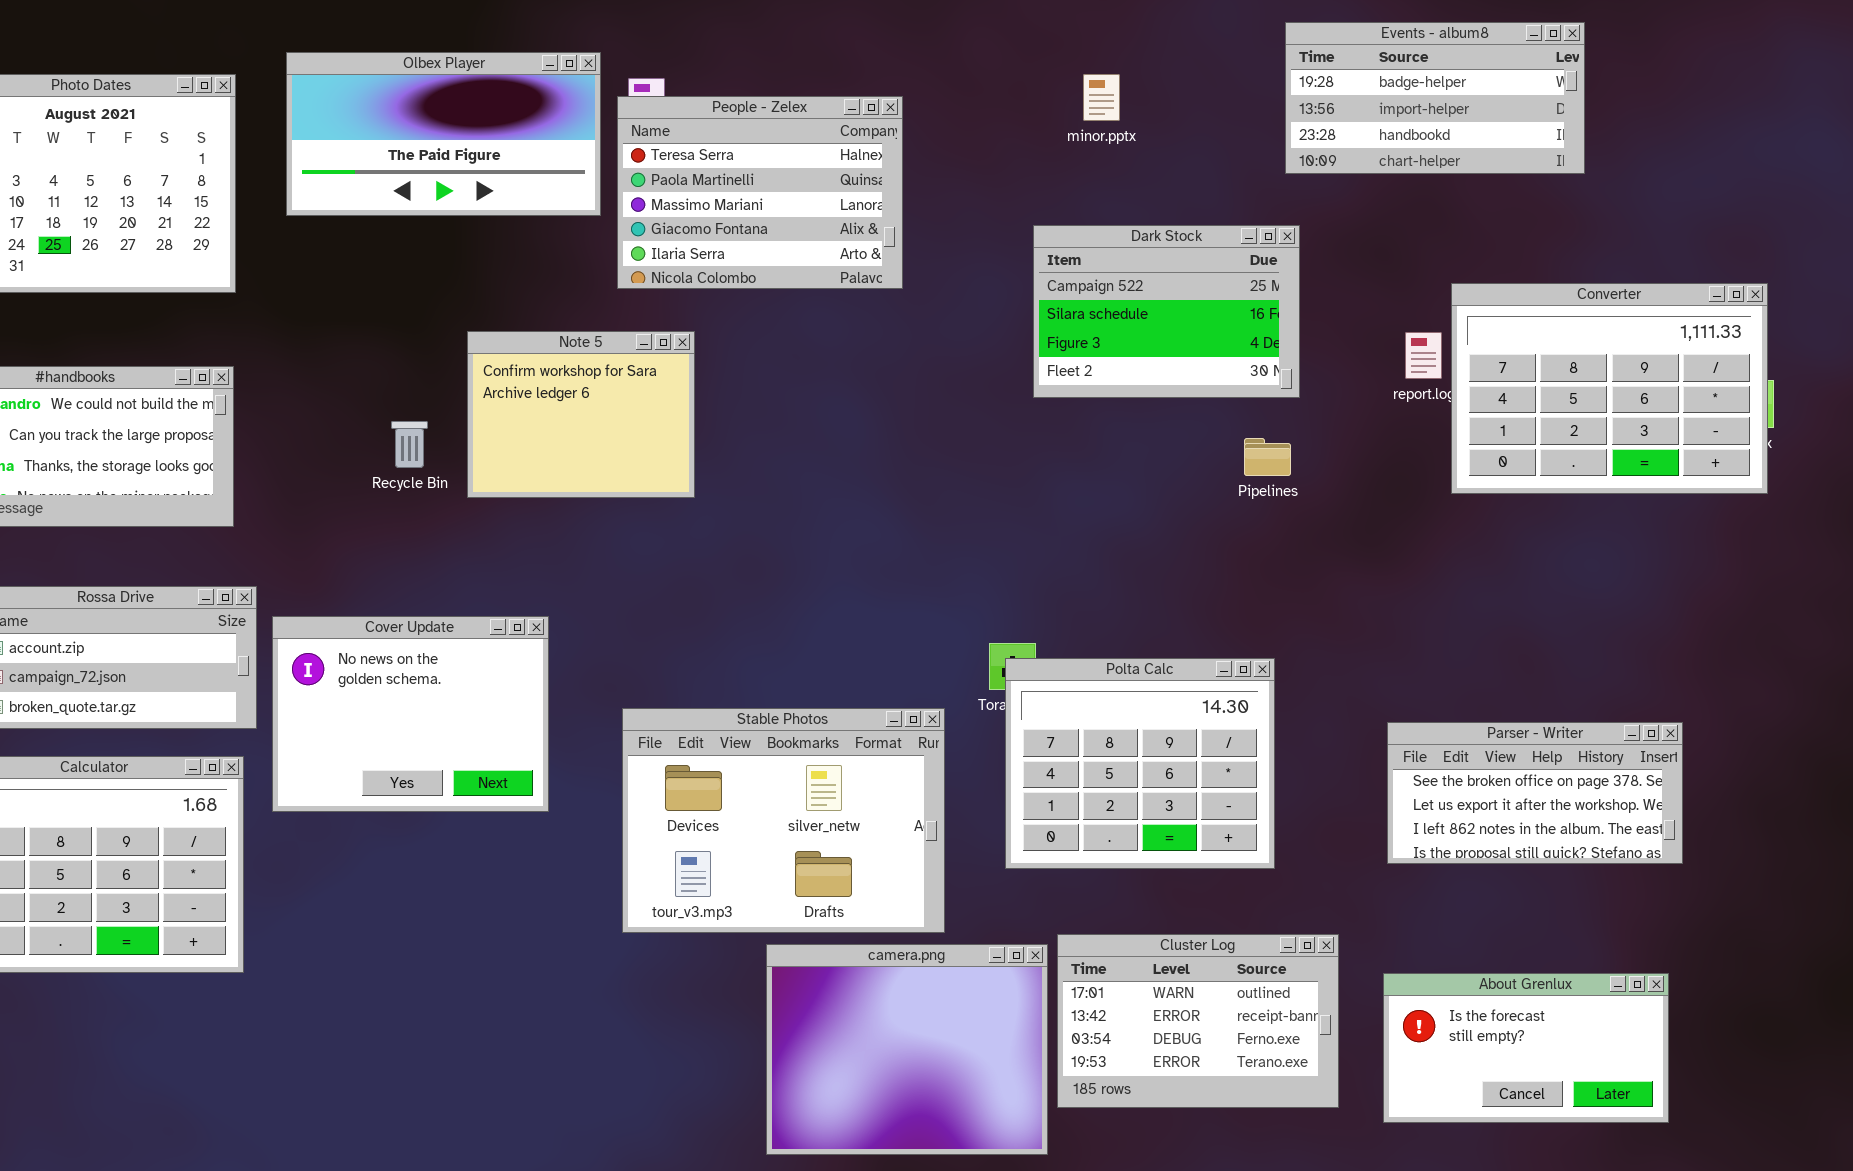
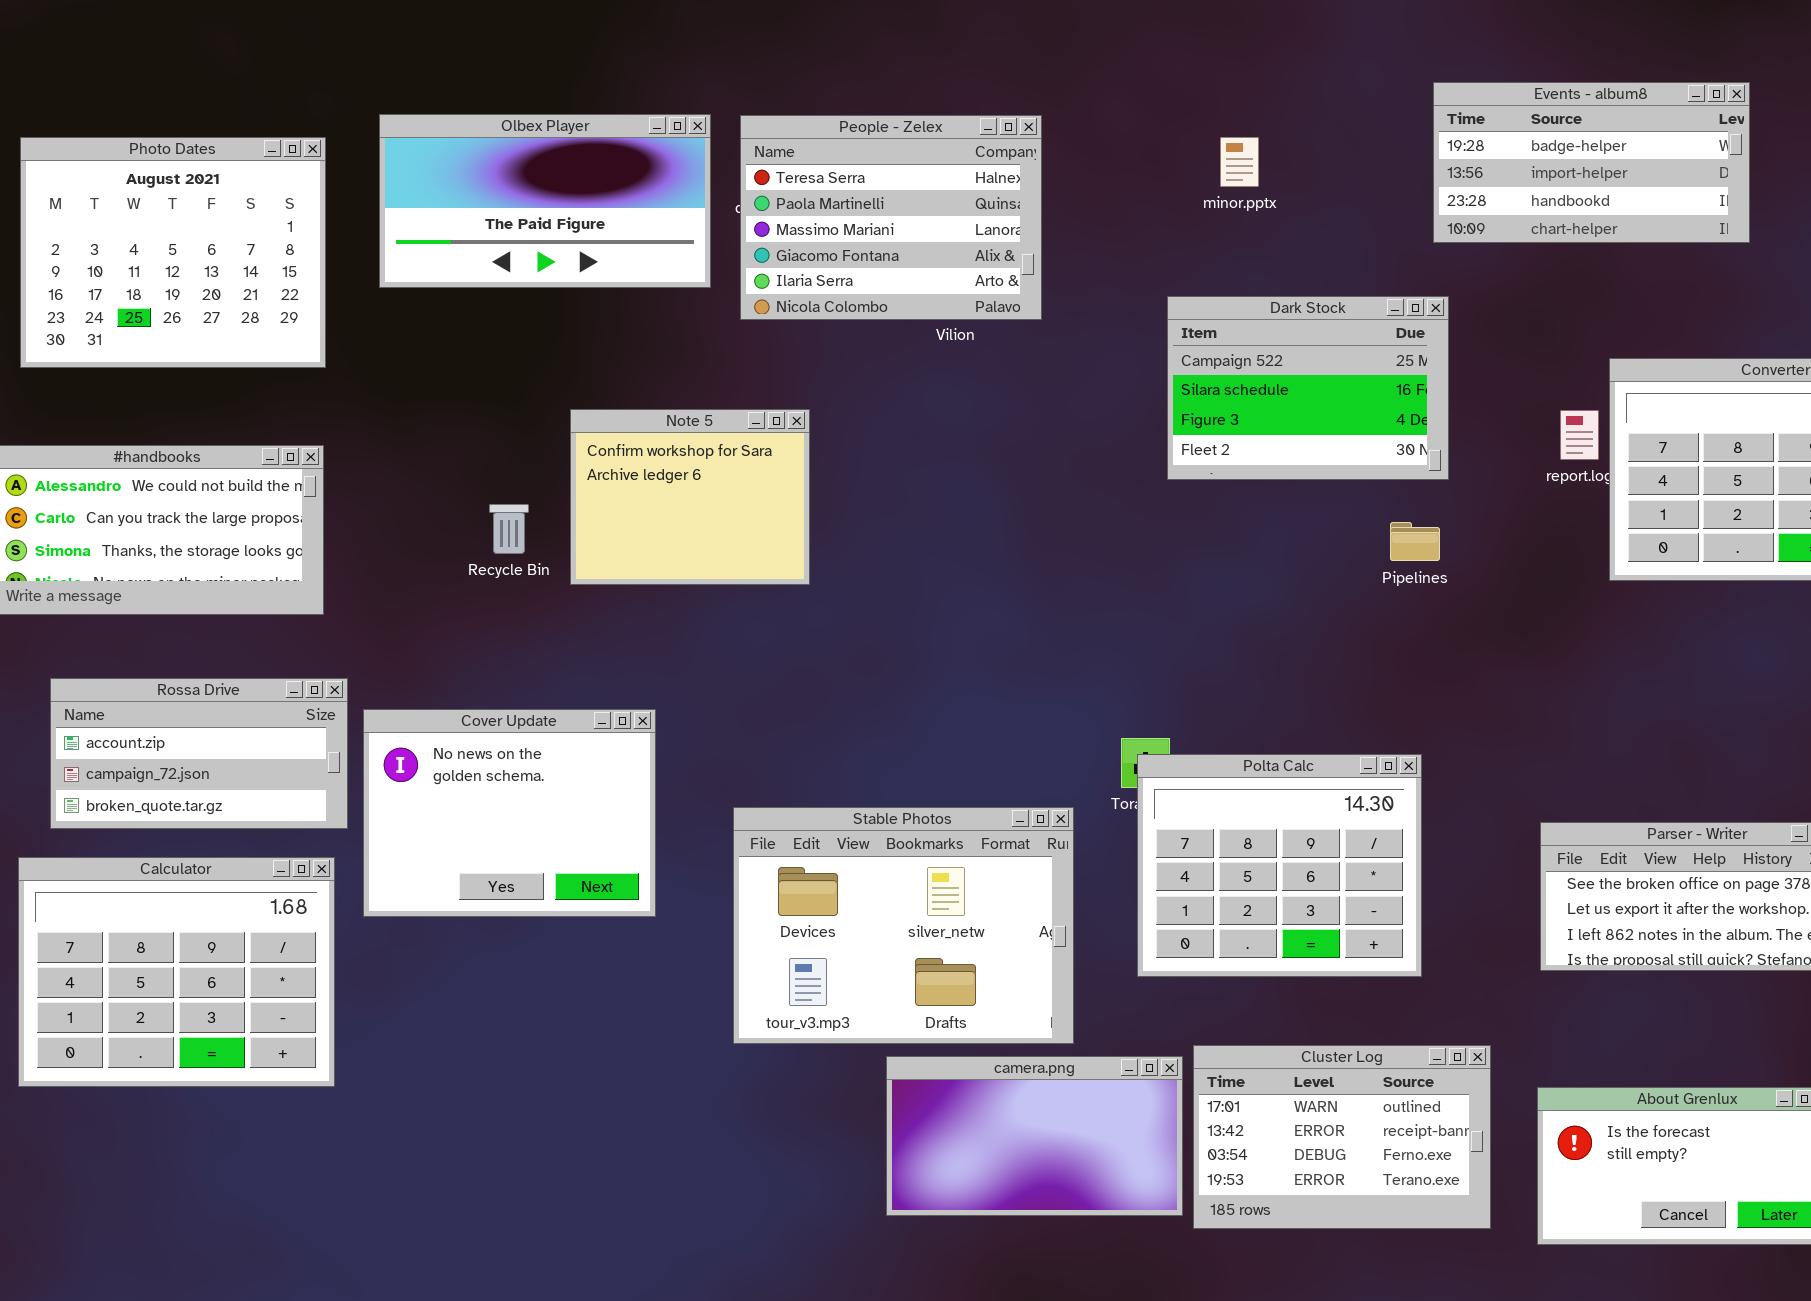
People - Zelex: [617,96,903,289] -> [740,115,1042,320], moved
camera.png: [766,944,1048,1155] -> [886,1056,1183,1216], resized

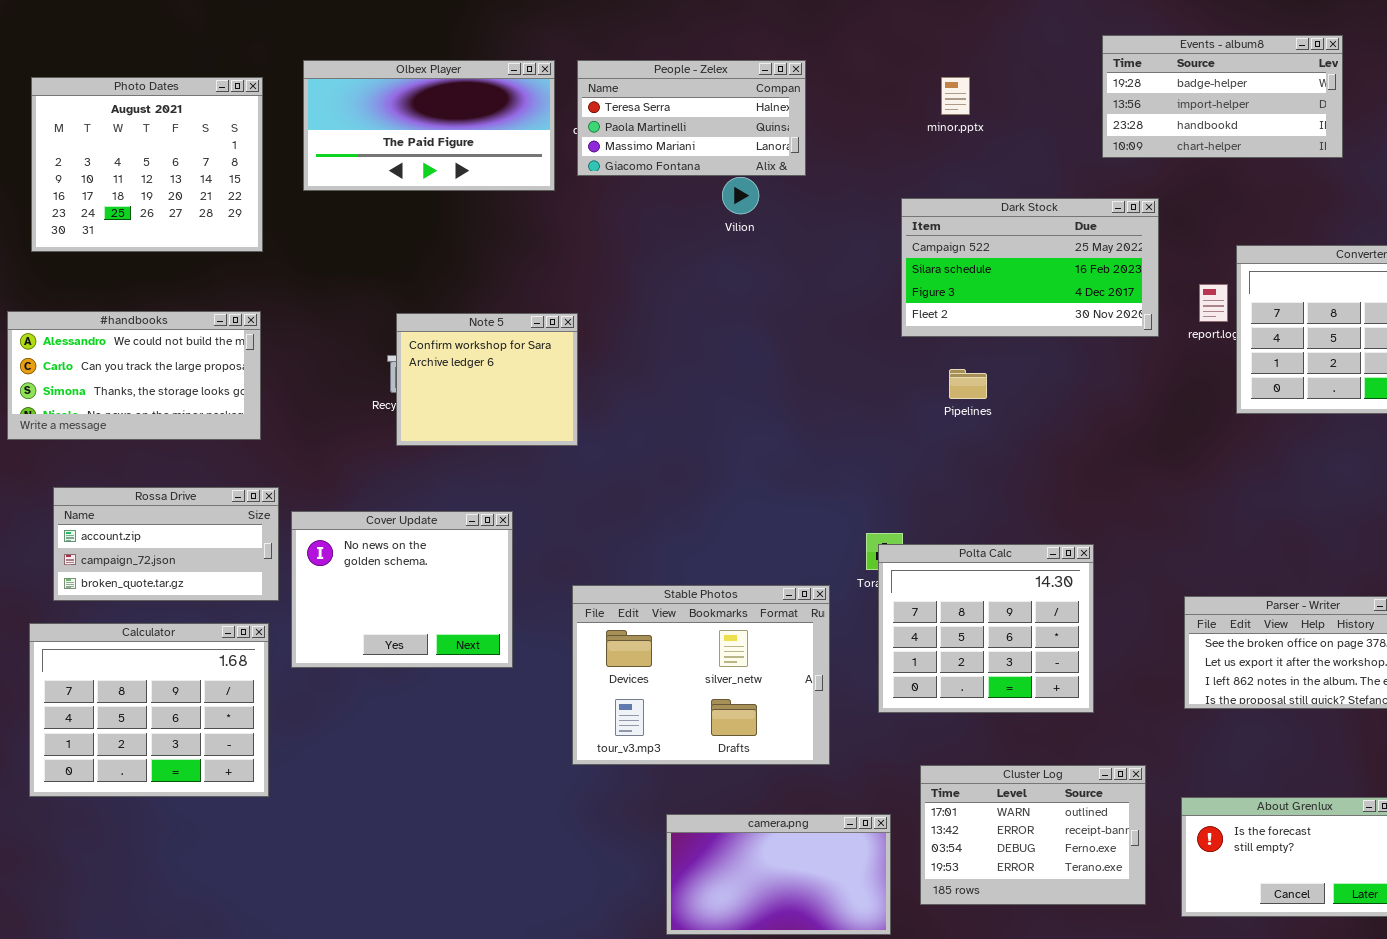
People - Zelex: [740,115,1042,320] -> [577,60,806,176], resized
Dark Stock: [1167,296,1449,480] -> [901,198,1159,337], resized
Note 5: [570,409,810,585] -> [396,313,578,446], moved
Pipelines: [1390,522,1440,561] -> [949,369,987,399], moved
camera.png: [886,1056,1183,1216] -> [666,814,891,935], moved

